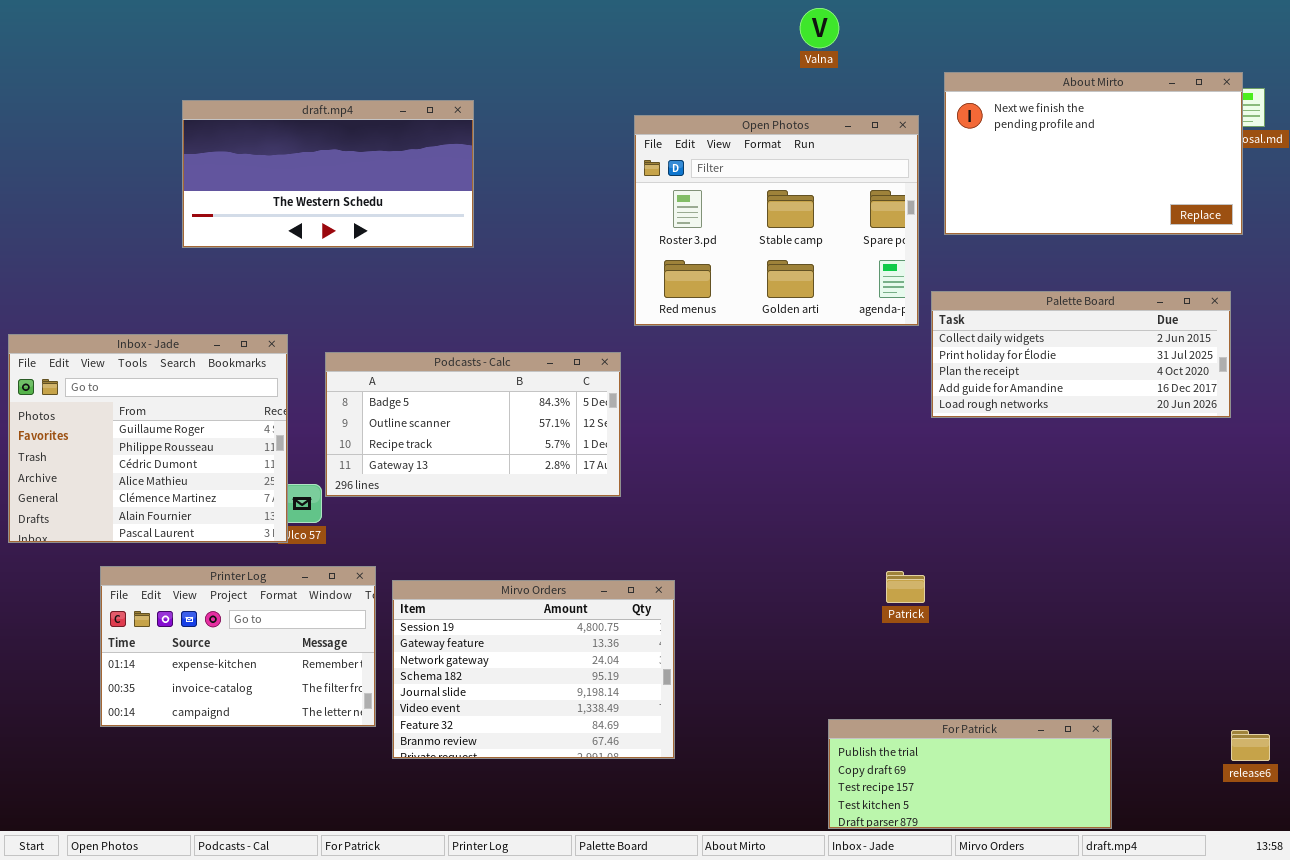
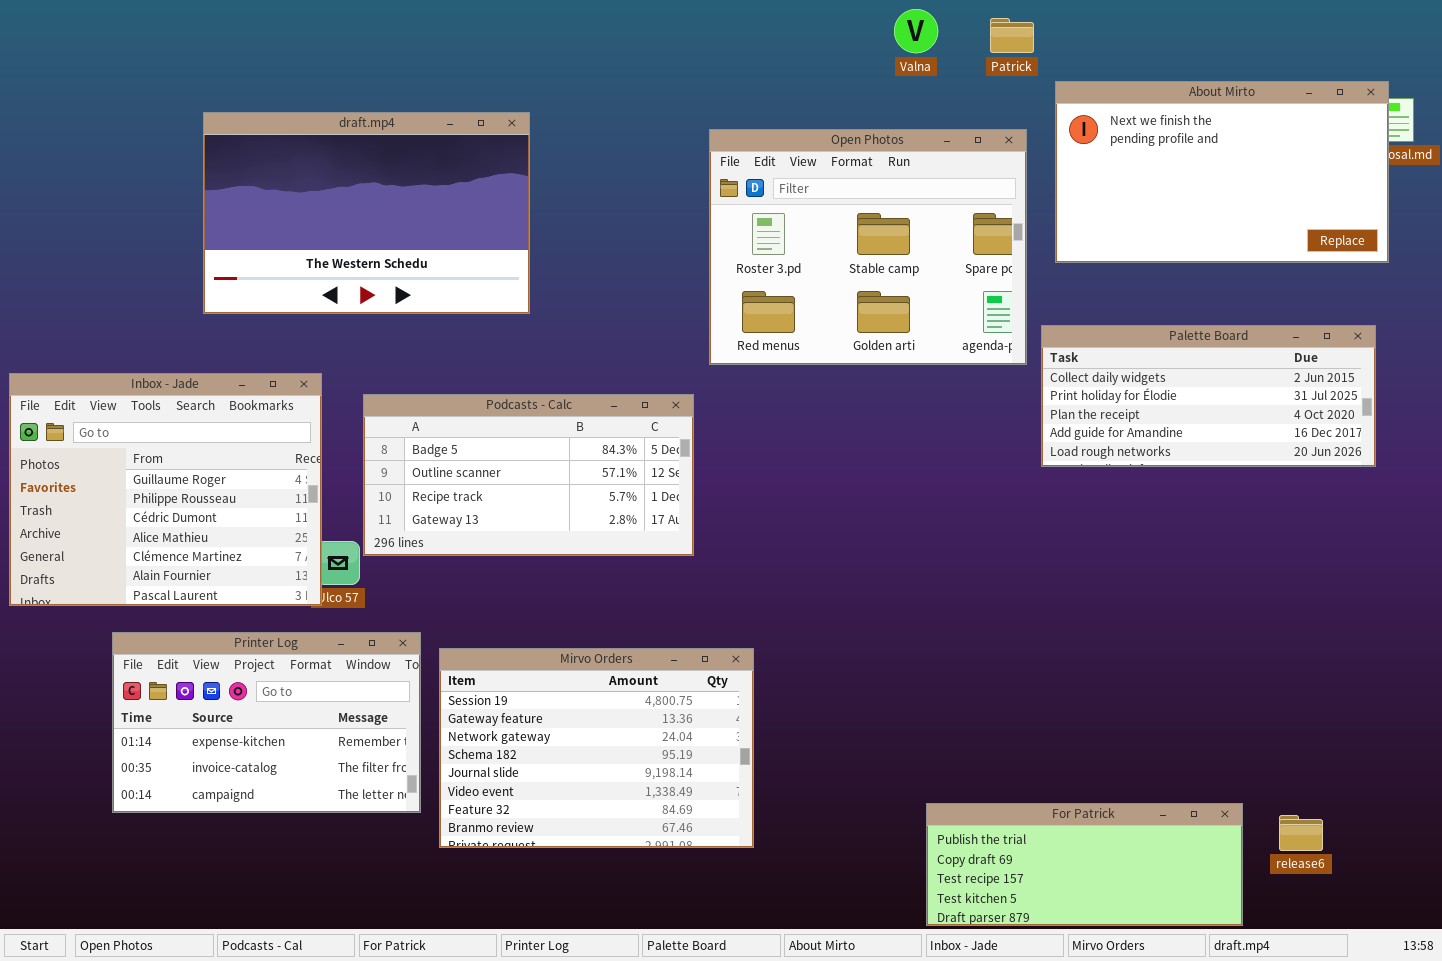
draft.mp4: [182,100,474,248] -> [203,112,530,314], resized
Patrick: [886,571,925,603] -> [990,18,1034,53], moved
release6: [1231,730,1270,761] -> [1279,815,1323,851], moved

